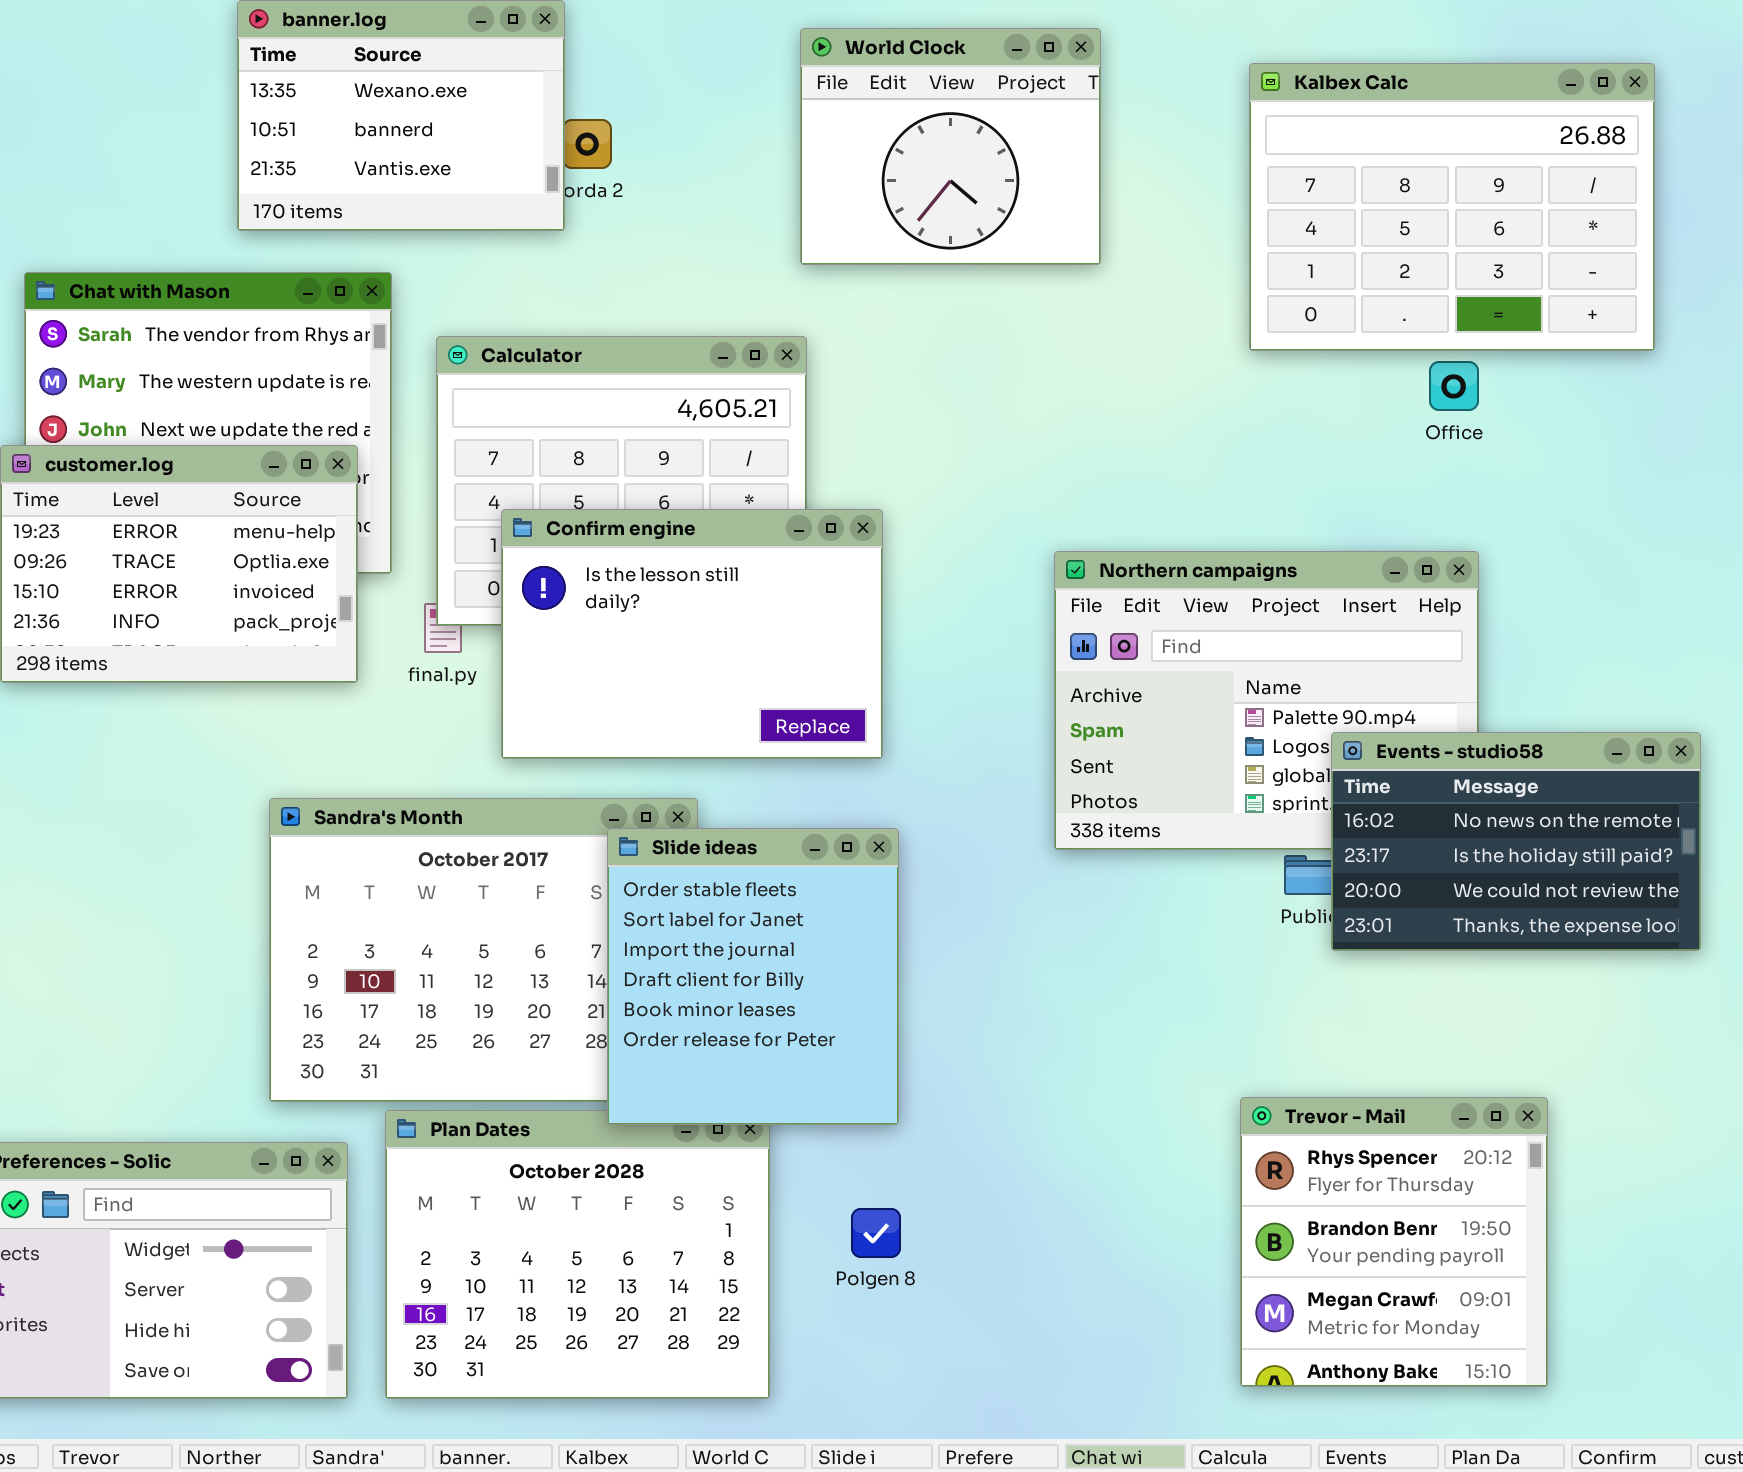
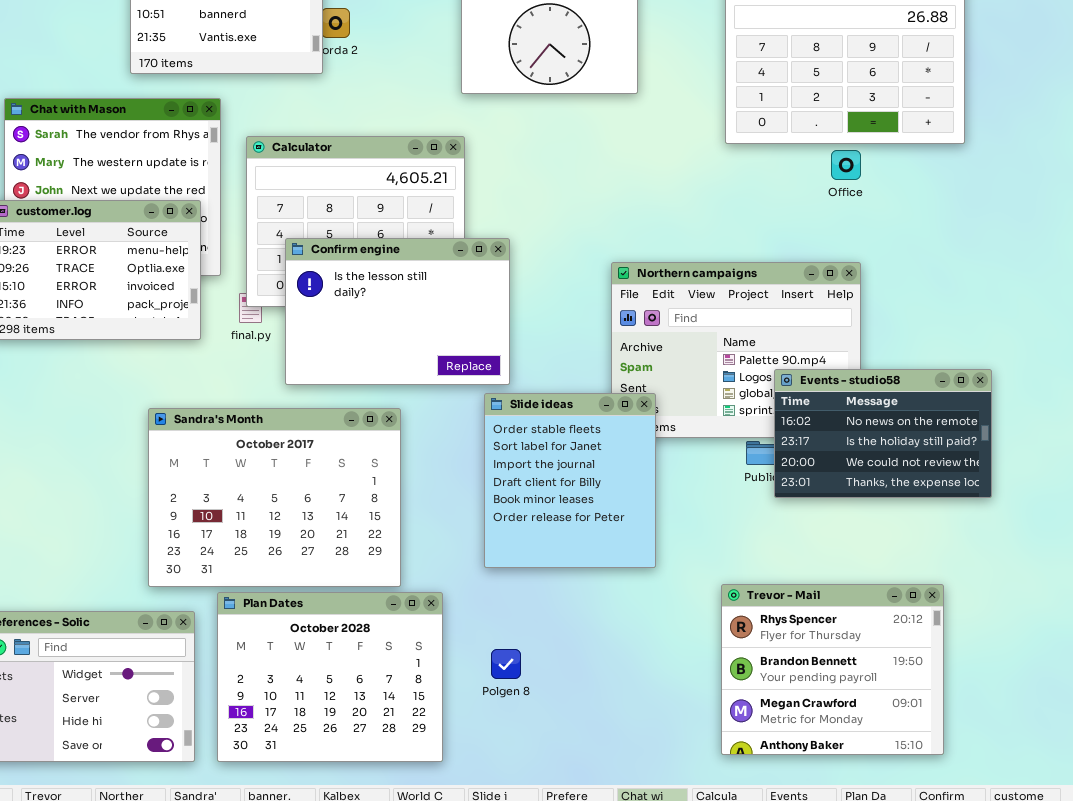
Slide ideas: [607,828,899,1125] -> [484,393,656,568], moved
Trevor - Mail: [1240,1097,1548,1387] -> [721,584,944,755], resized

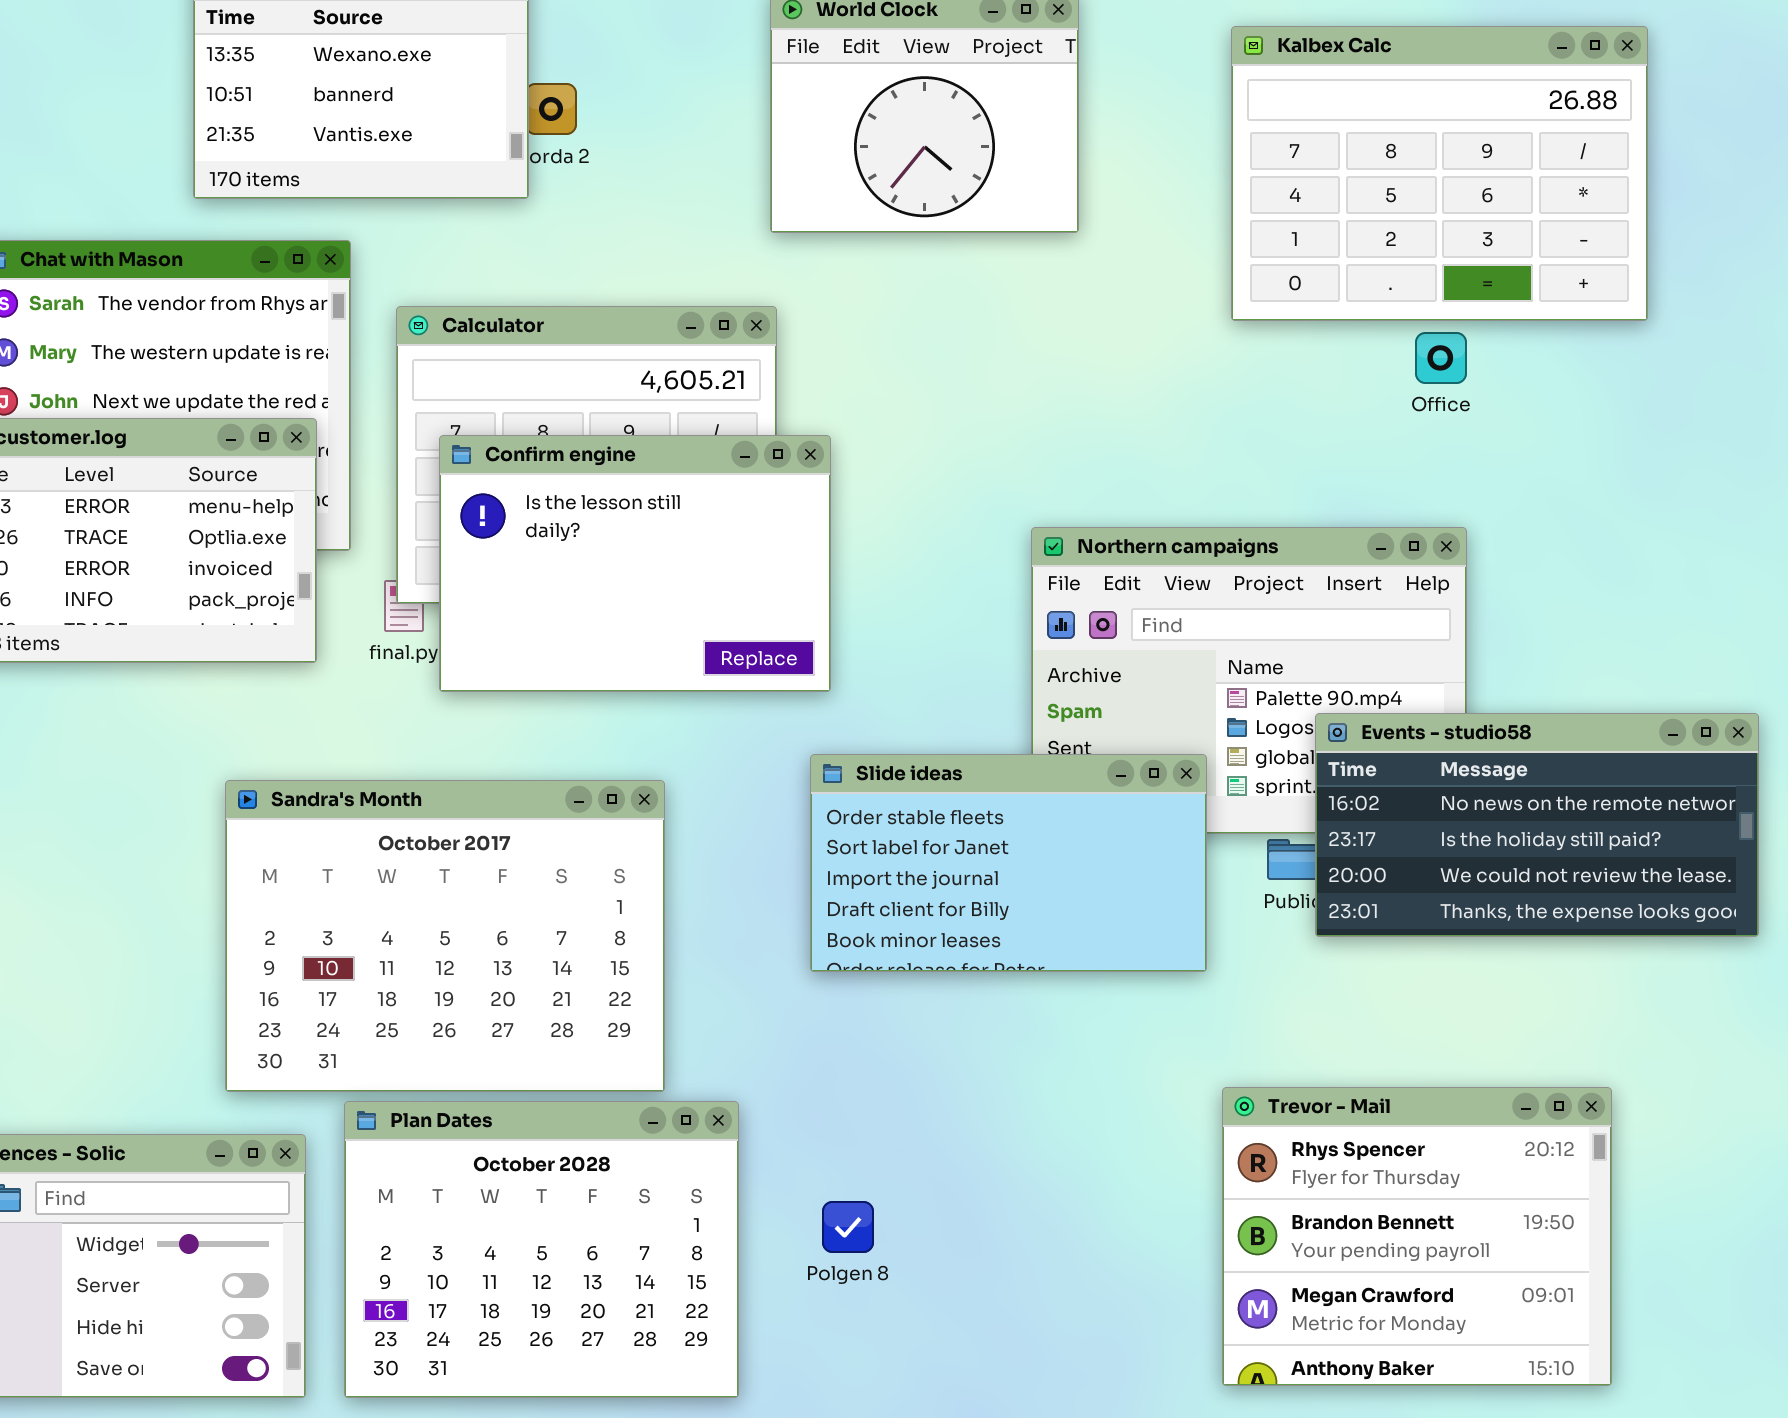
Confirm engine: [285,238,510,385] -> [439,435,831,692], moved
Events - studio58: [774,369,992,498] -> [1315,713,1759,937], resized
Slide ideas: [484,393,656,568] -> [810,754,1207,972], resized

